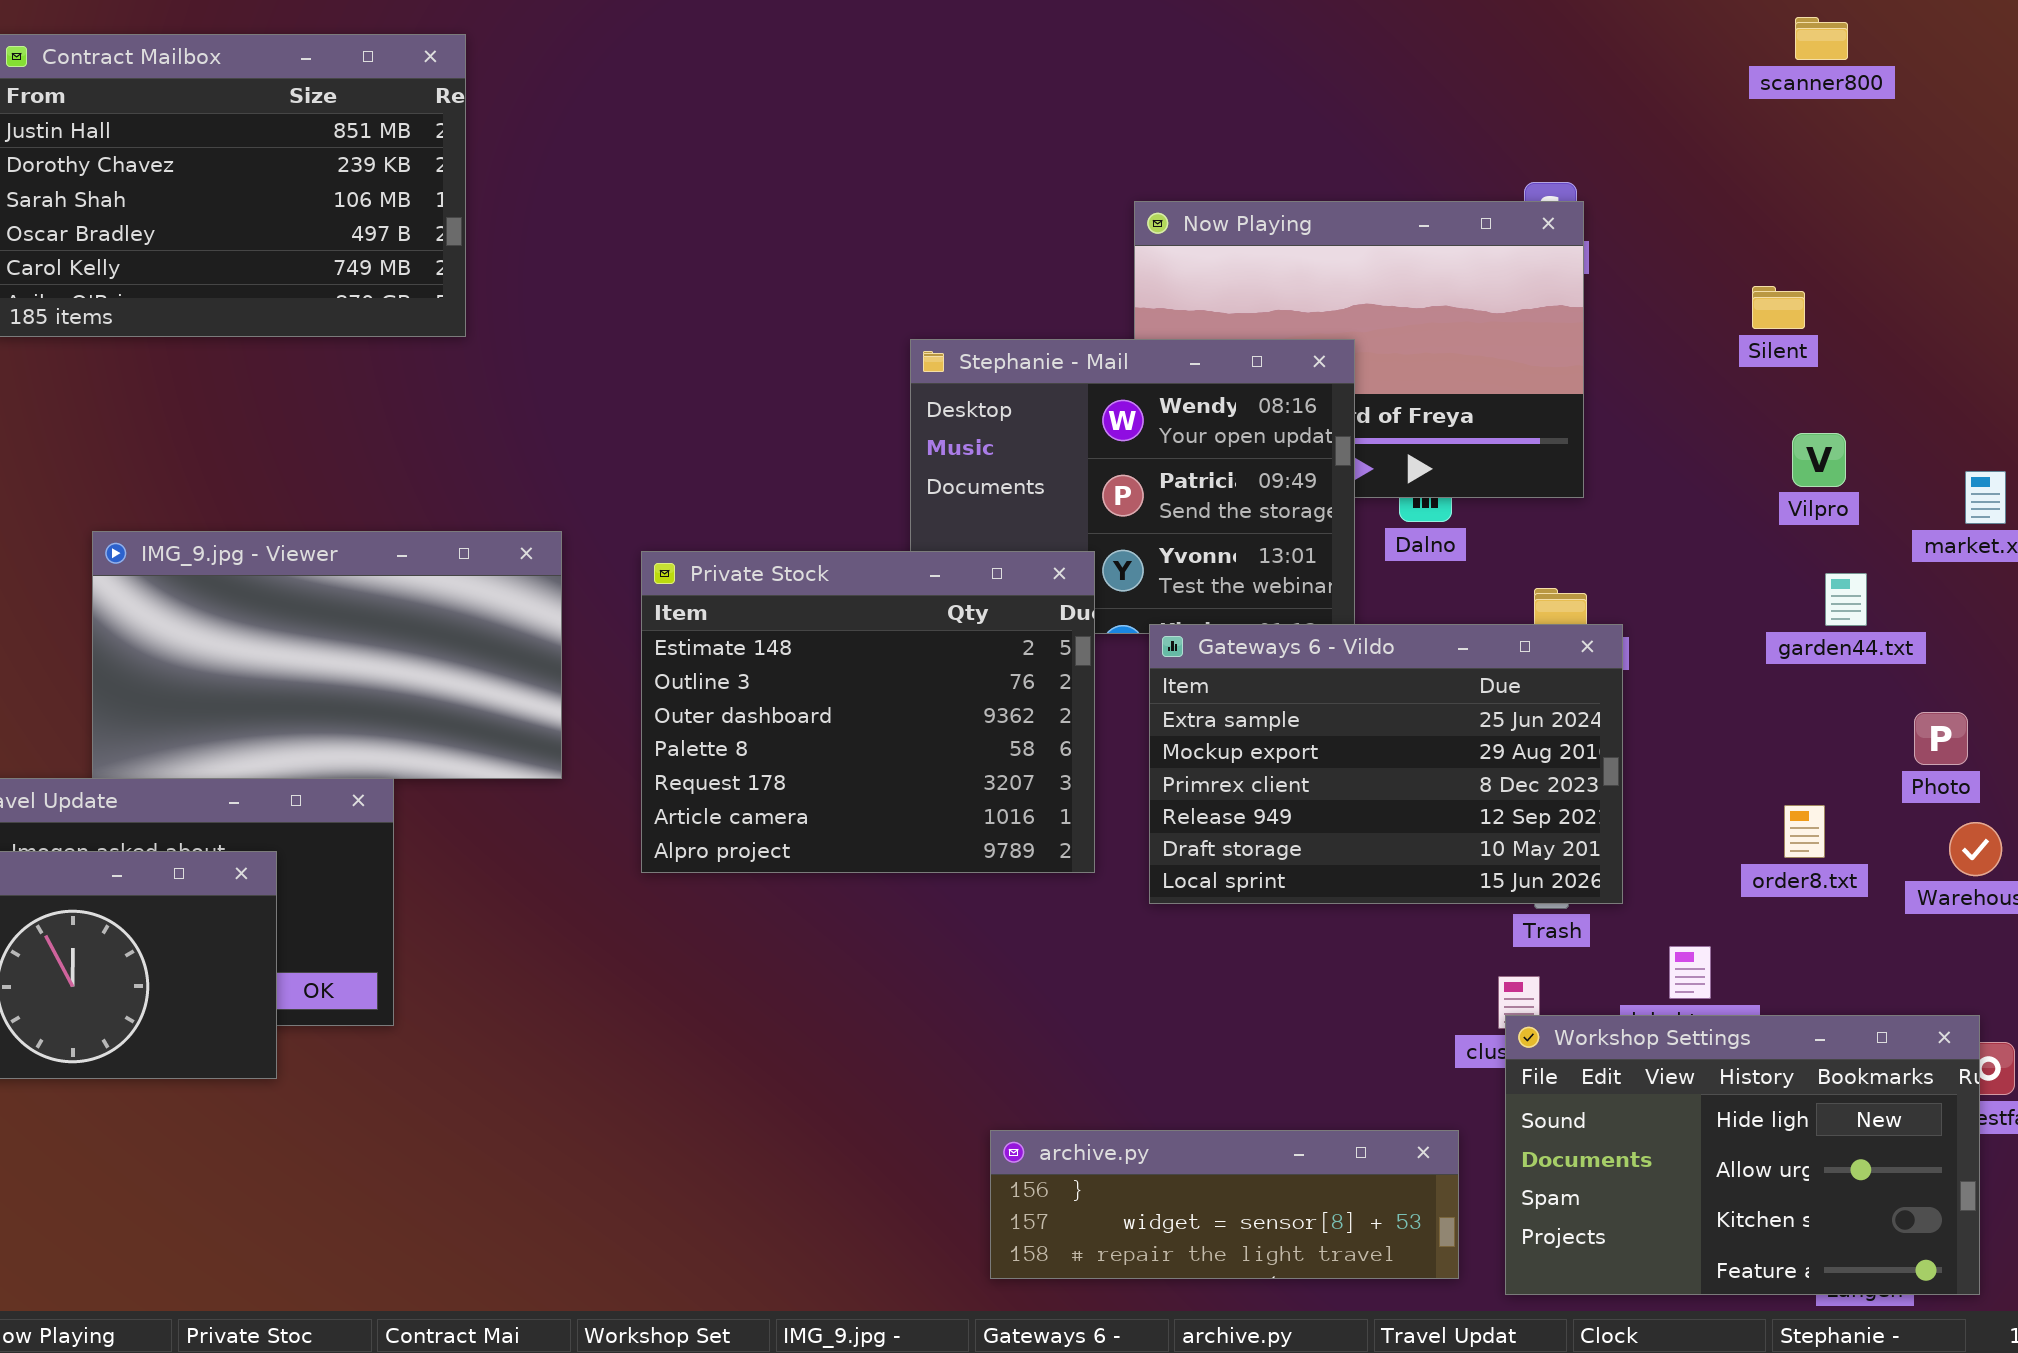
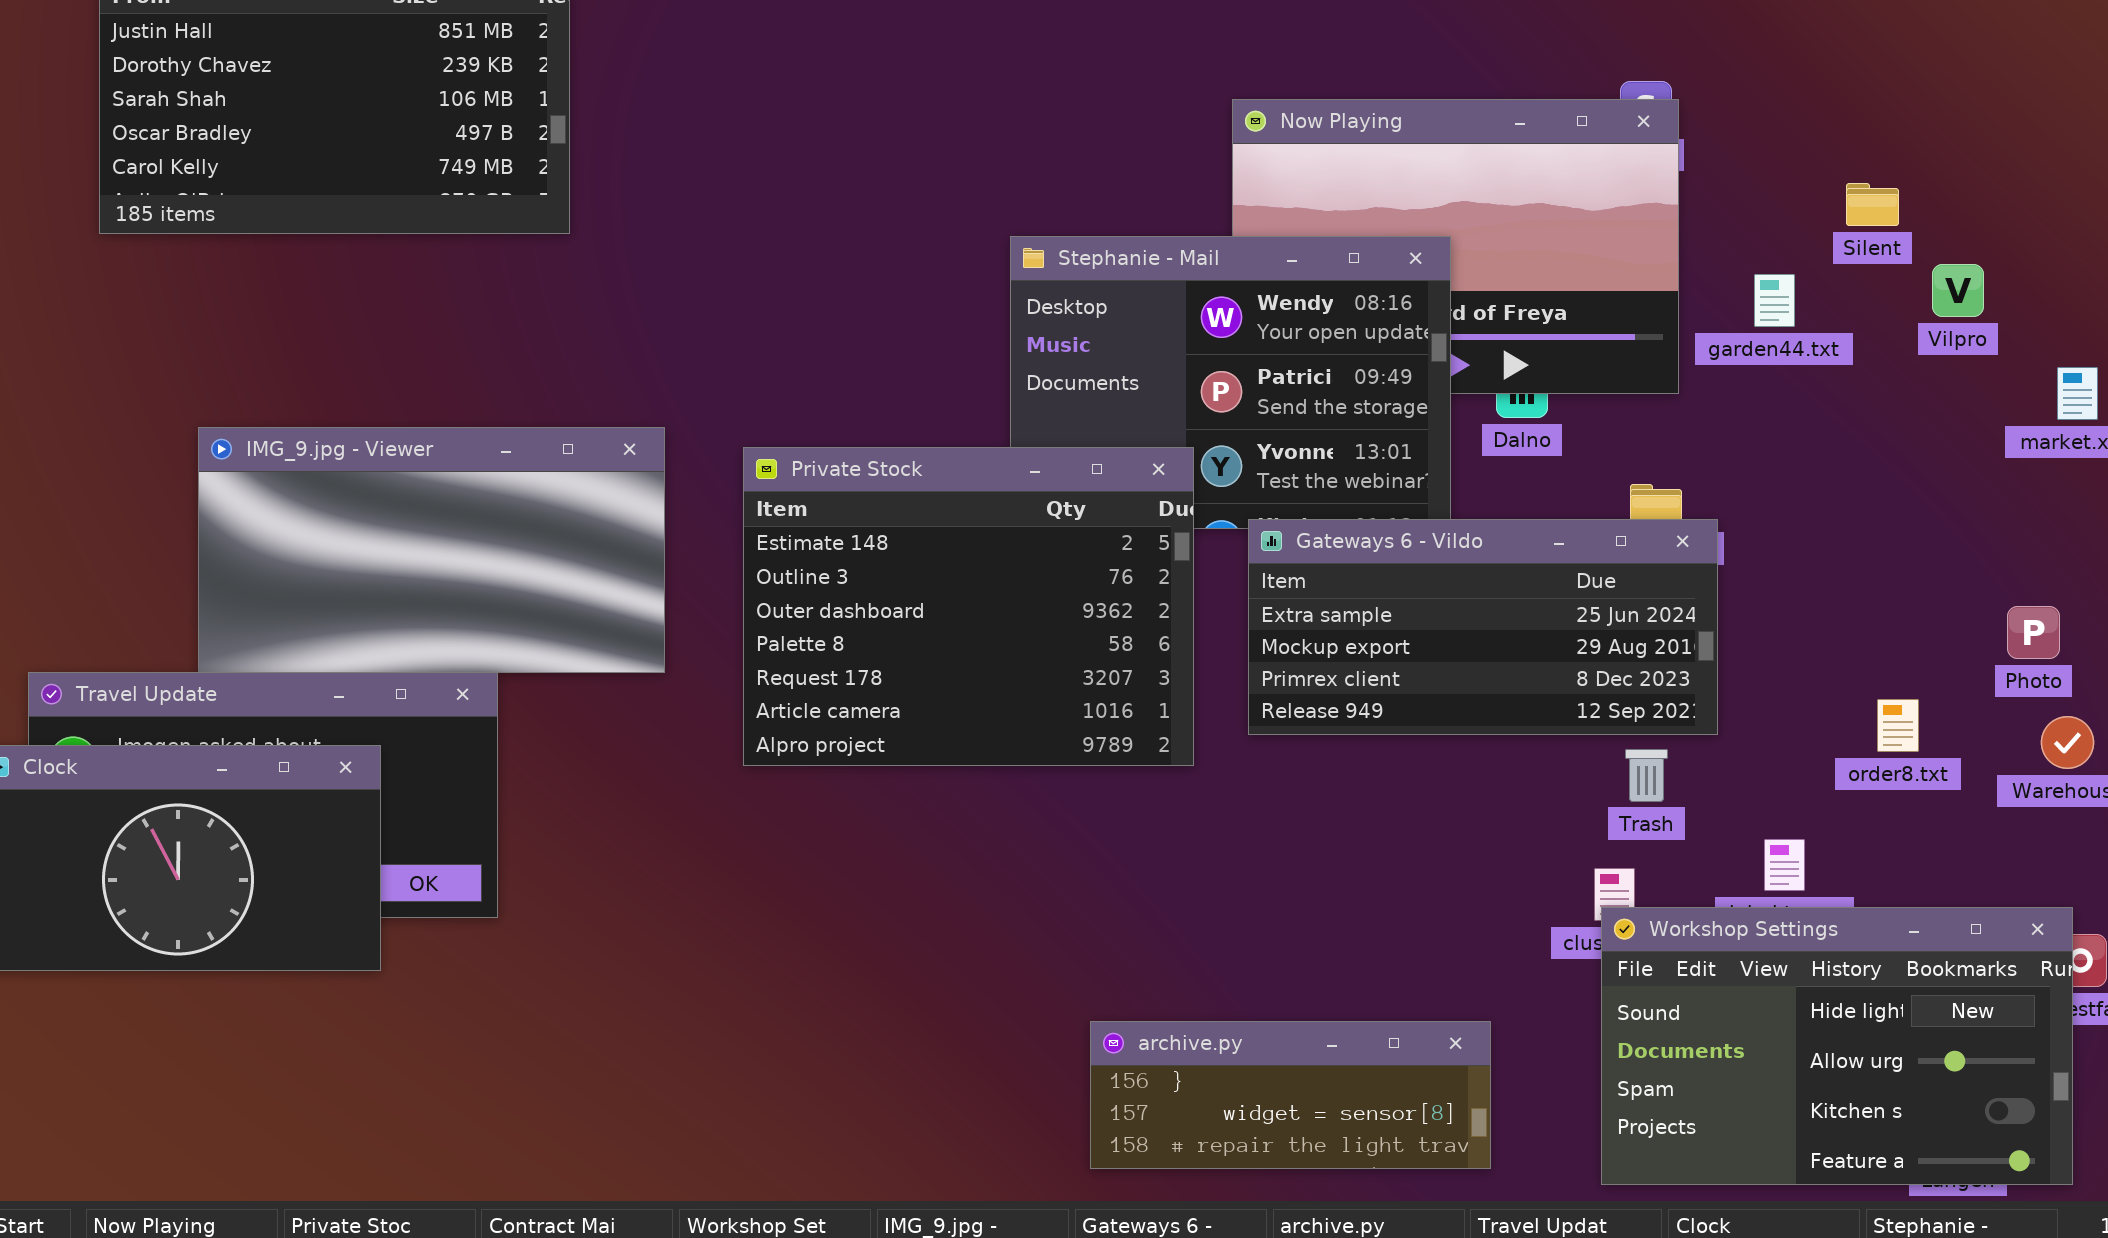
Vilpro: [1792,433,1846,487] -> [1932,264,1984,317], moved
garden44.txt: [1825,573,1867,626] -> [1754,274,1795,327], moved
Gateways 6 - Vildo: [1149,624,1623,904] -> [1248,519,1718,735], resized
archive.py: [990,1130,1459,1279] -> [1090,1021,1491,1169], resized

